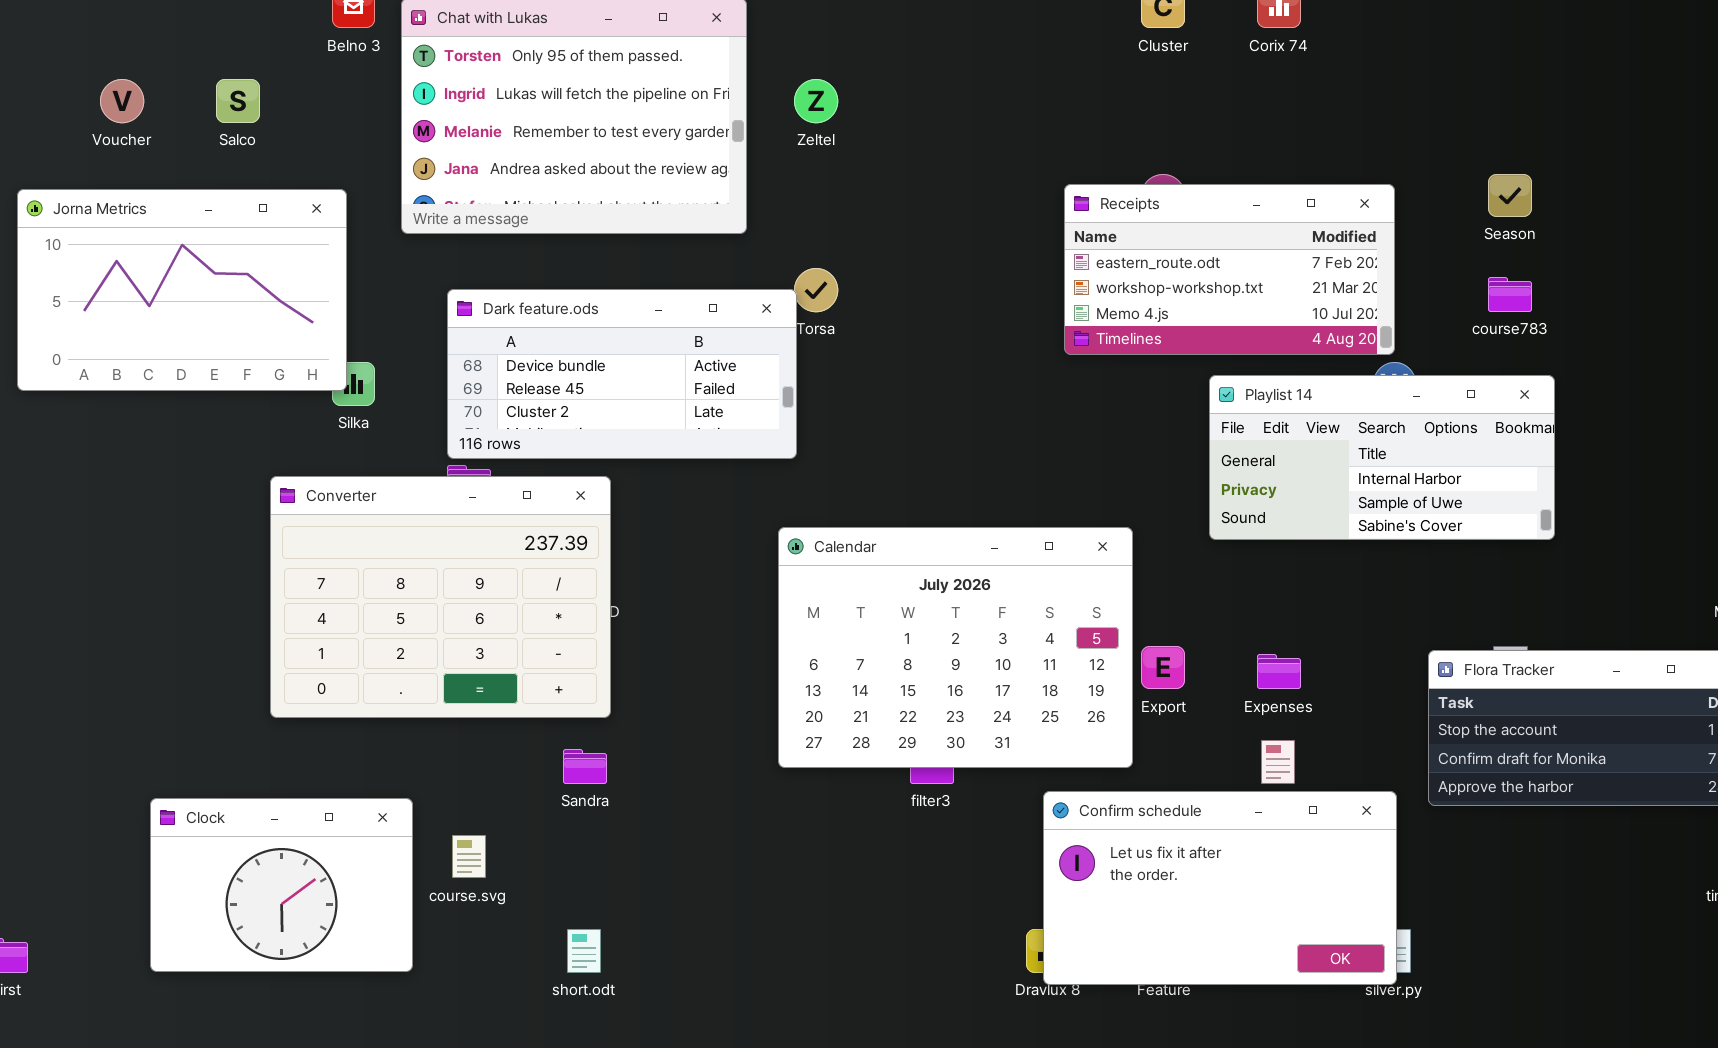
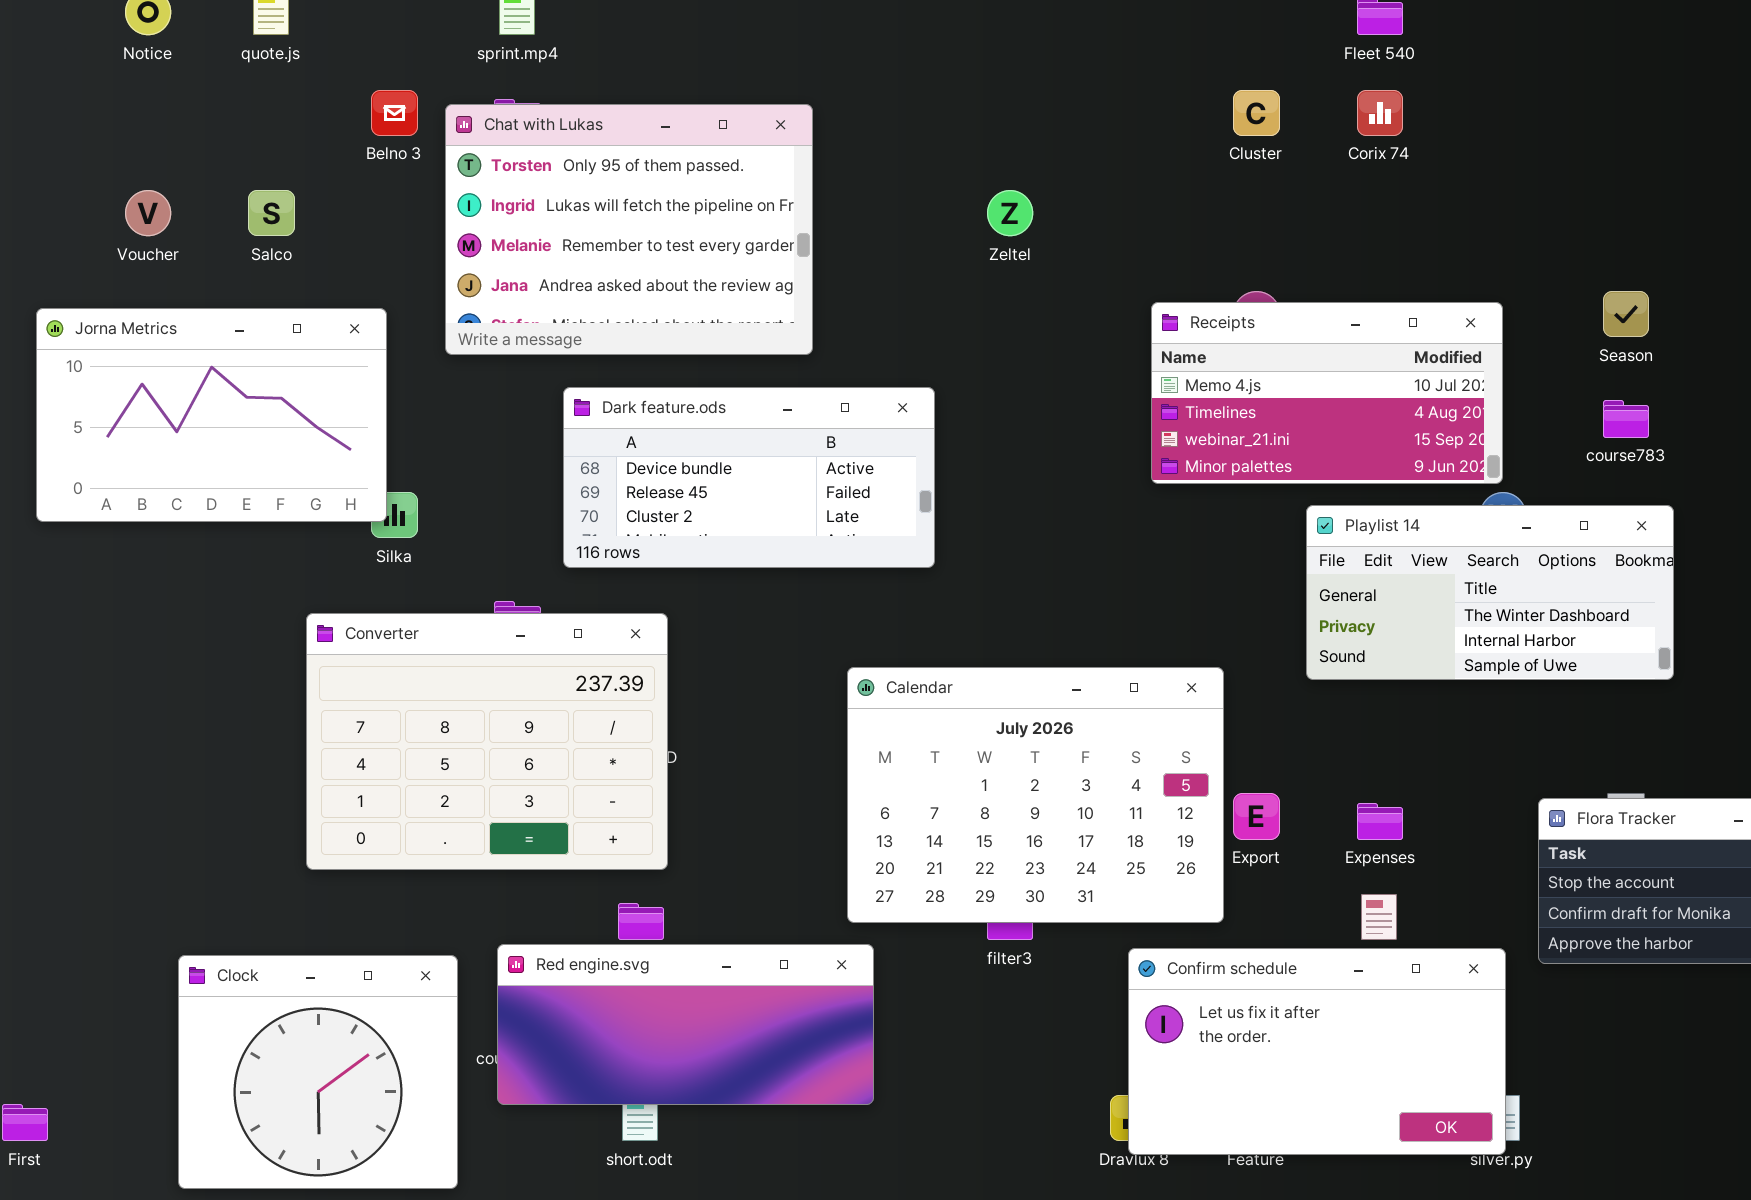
Zeltel: [794,79,838,123] -> [987,190,1033,236], moved
Receipts: [1064,184,1395,355] -> [1151,302,1503,484], scrolled down 2 rows
Dark feature.ods: [447,289,797,459] -> [563,387,935,568], moved
Playlist 14: [1209,375,1555,540] -> [1306,505,1674,680], scrolled up 1 row
Red engine.svg: none -> [497,944,874,1105], opened
Clock: [150,798,413,972] -> [178,955,458,1189], resized

